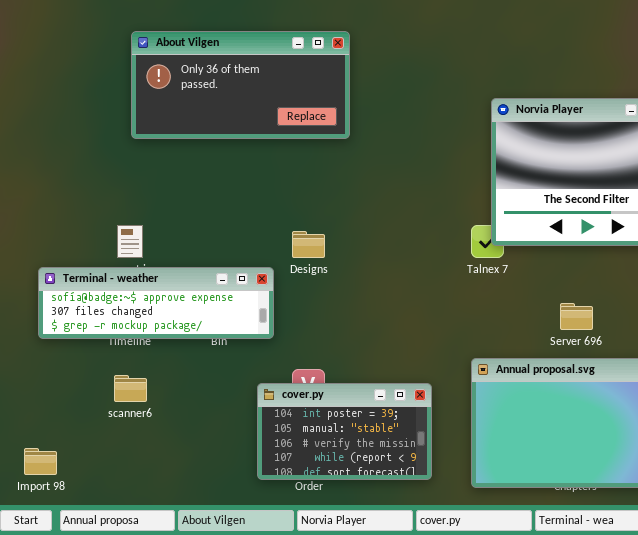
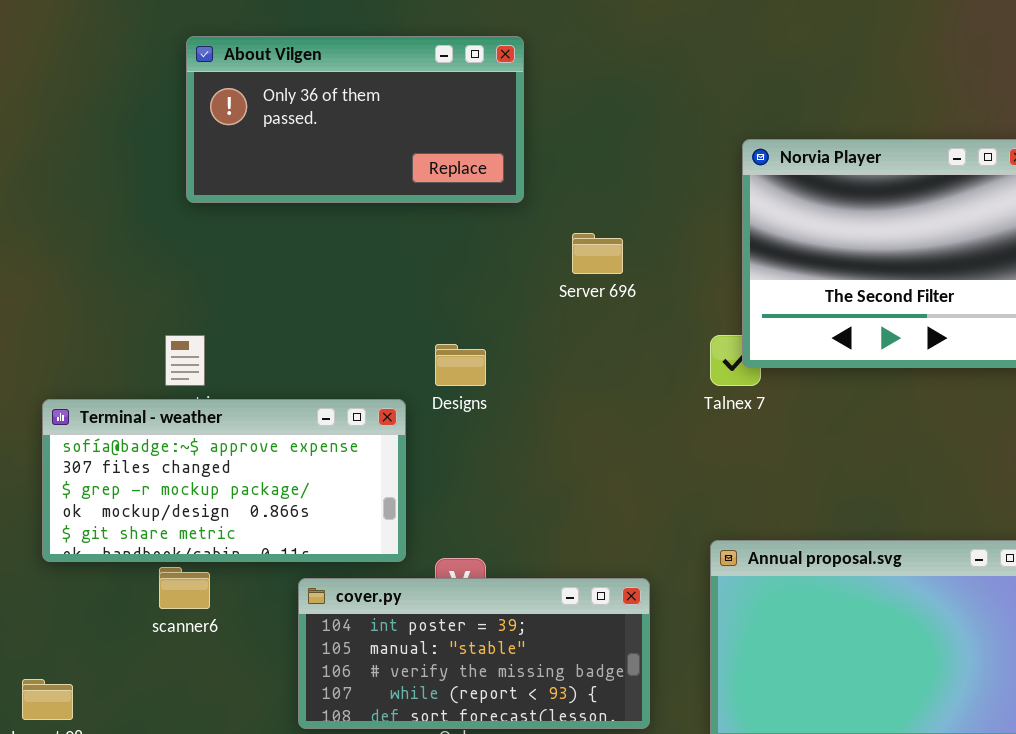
Terminal - weather: [38,267,274,339] -> [42,399,406,562], resized
Server 696: [560,303,593,330] -> [572,233,623,274], moved
cover.py: [257,383,432,480] -> [298,578,650,729], resized

